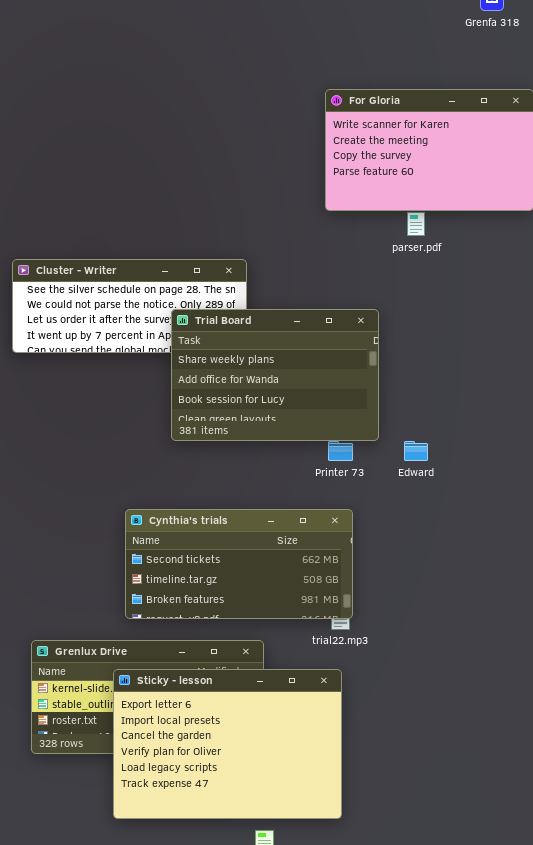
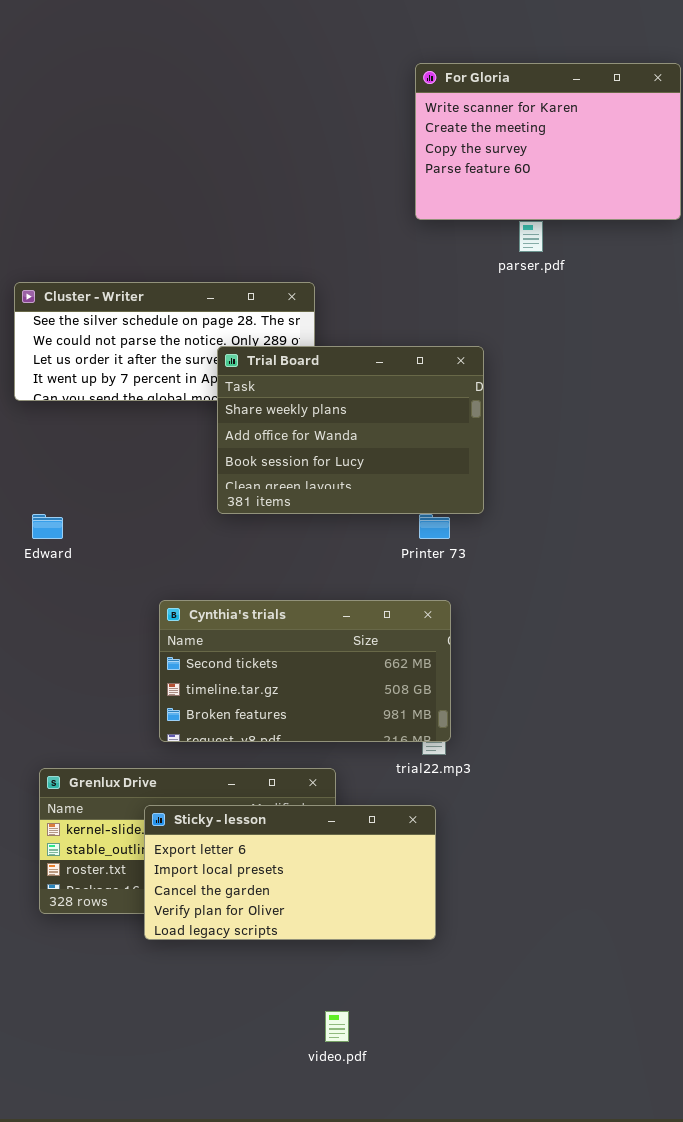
Edward: [404,441,428,461] -> [32,514,63,539], moved
Sticky - lesson: [113,669,342,819] -> [144,805,436,940], resized

